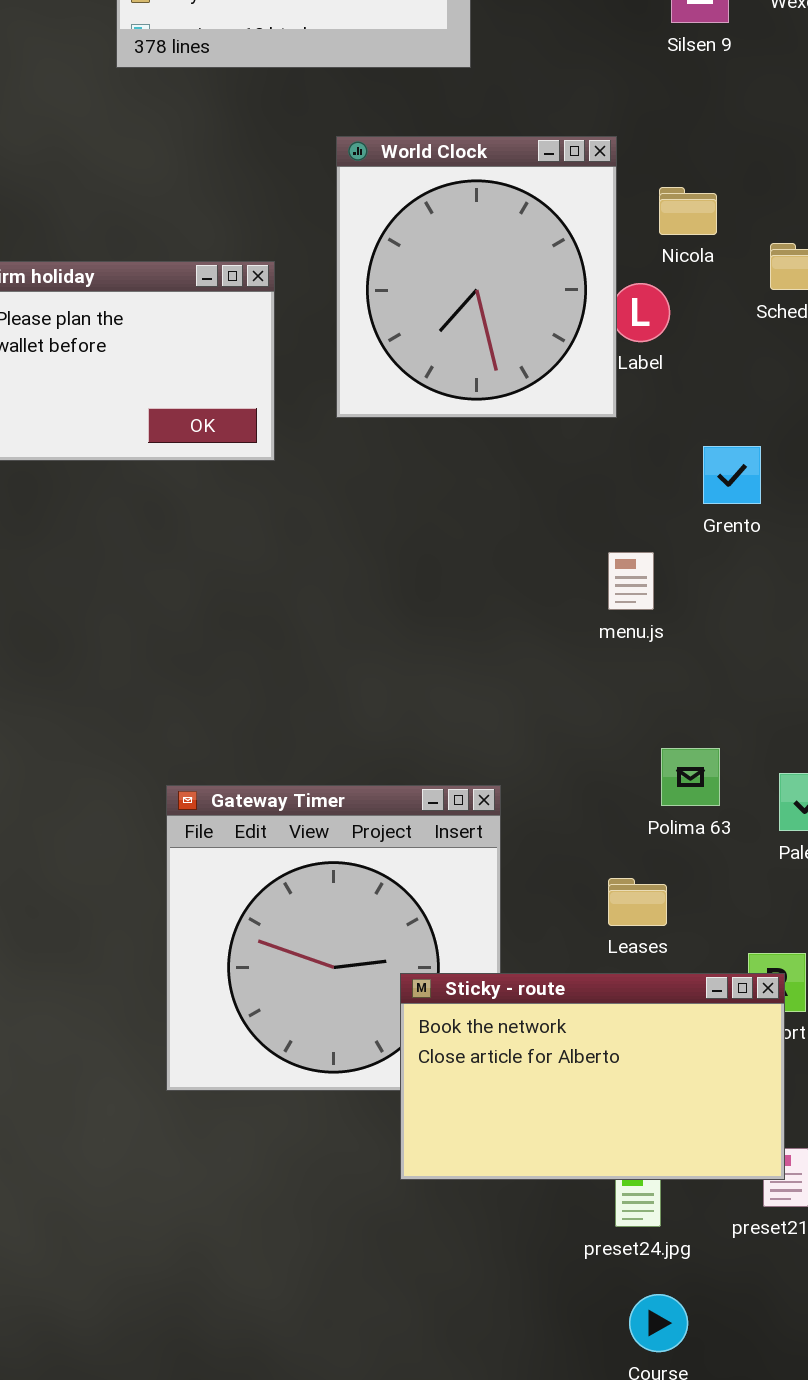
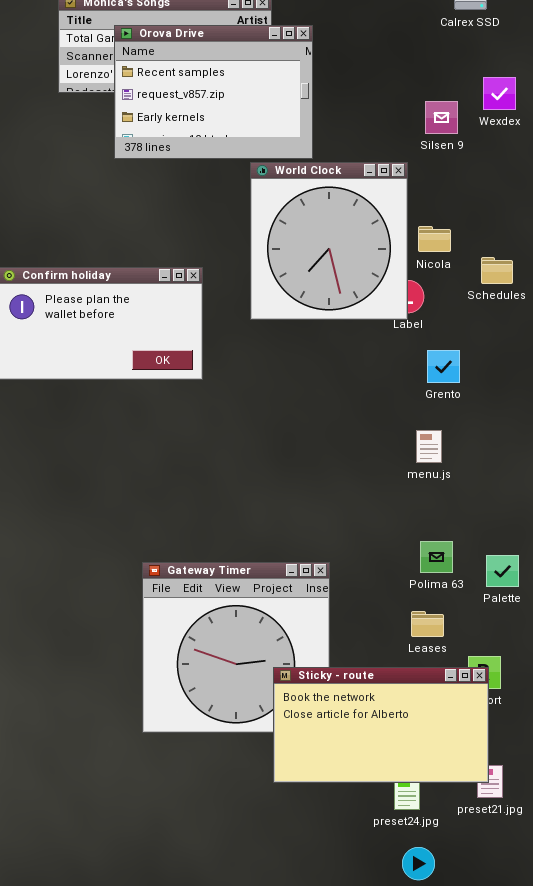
World Clock: [336,136,617,418] -> [250,162,408,320], moved
Grento: [703,446,761,504] -> [427,350,460,383], moved
menu.js: [608,552,654,610] -> [416,430,442,463], moved
Leases: [608,878,667,926] -> [411,611,444,637], moved

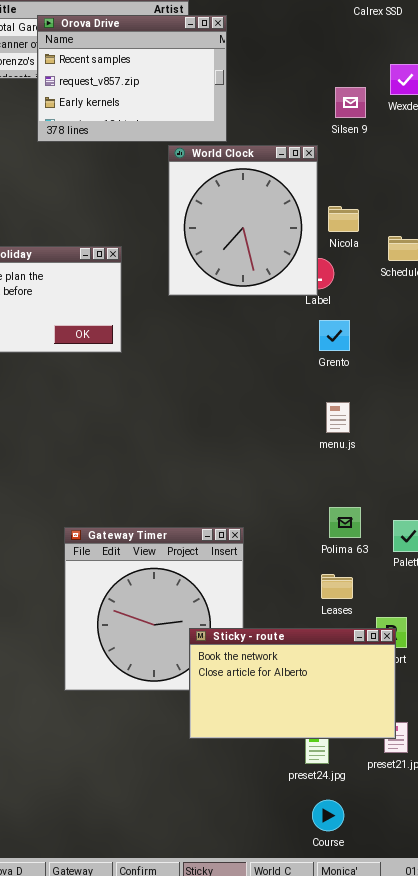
Grento: [427,350,460,383] -> [319,320,350,351], moved

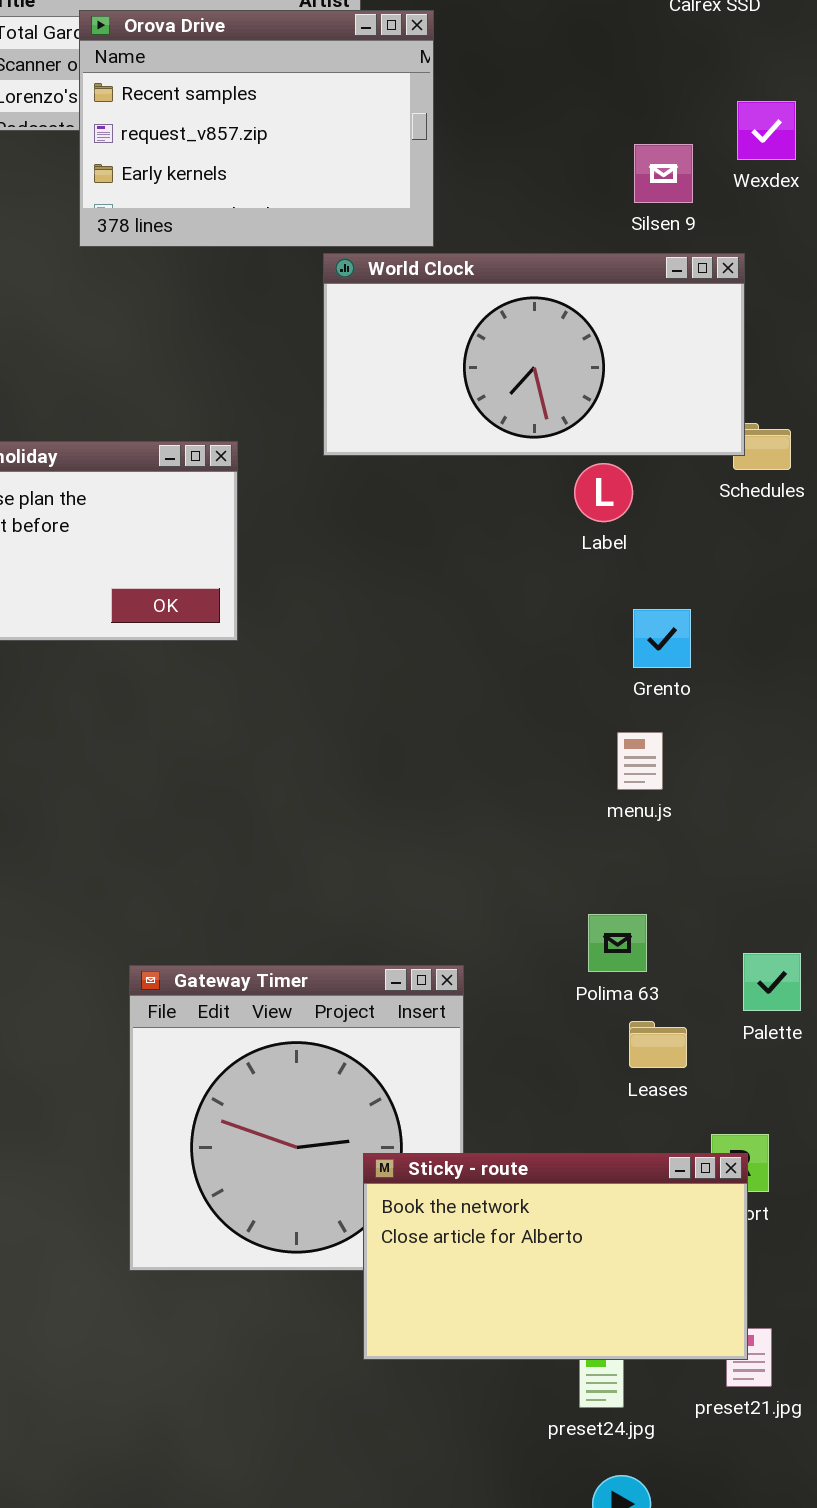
World Clock: [168,145,318,296] -> [323,253,745,456], resized
Grento: [319,320,350,351] -> [633,609,691,668], moved
Polima 63: [329,507,361,538] -> [588,914,647,972], moved
Leases: [321,574,353,599] -> [629,1021,687,1068], moved

